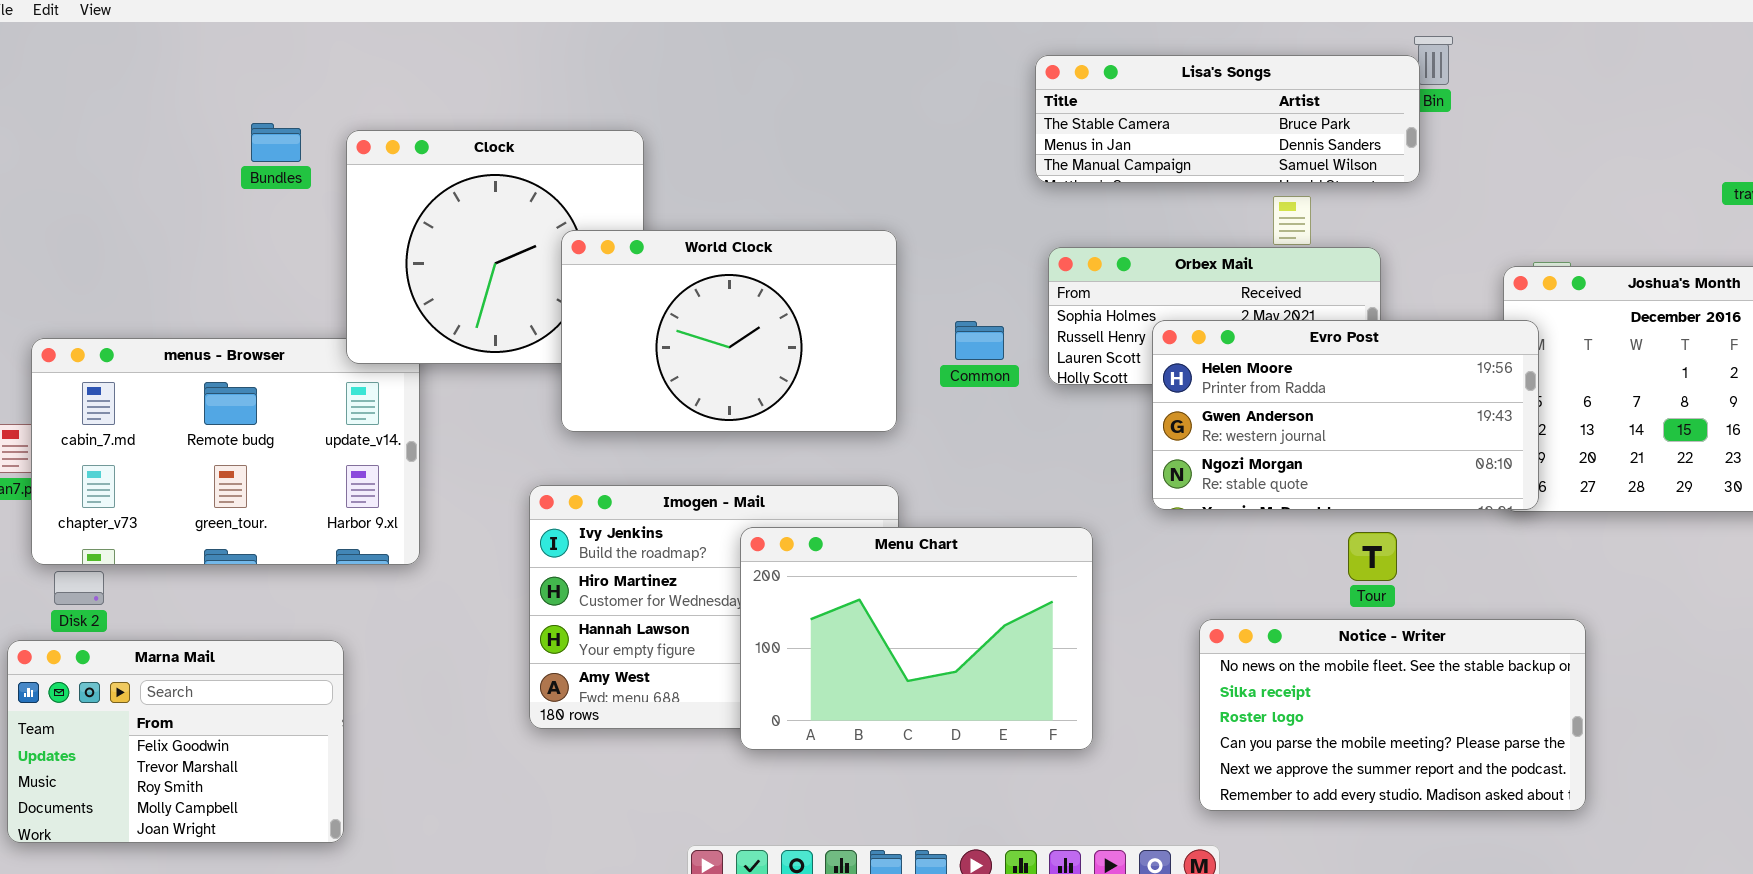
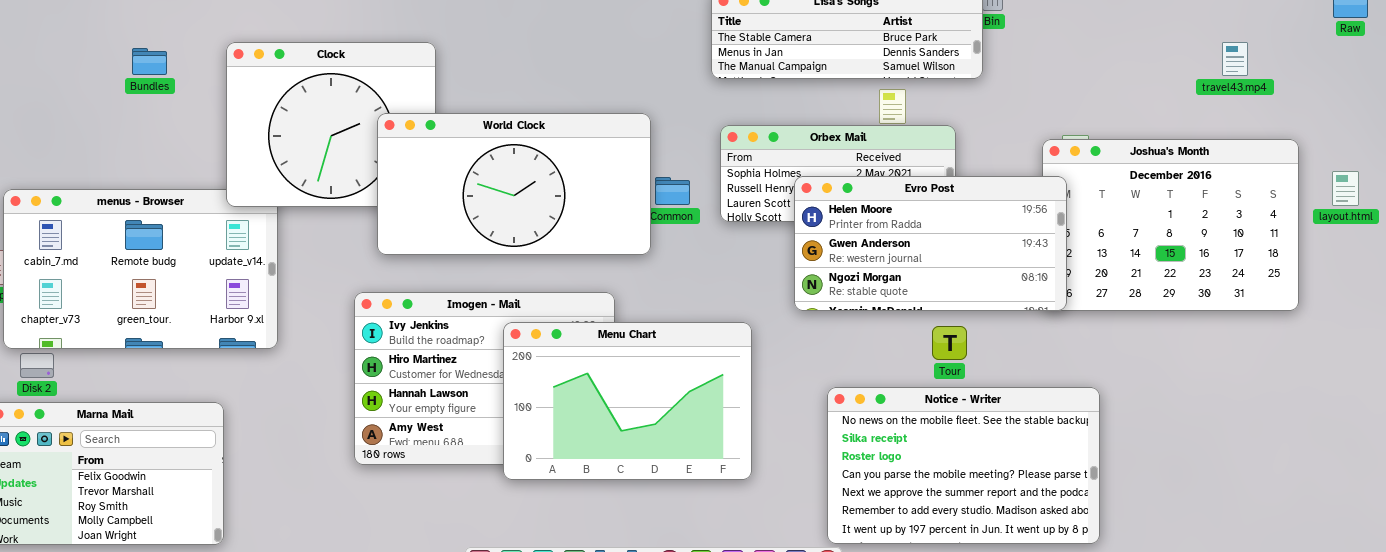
Bundles: [251,123,301,162] -> [132,48,167,75], moved
World Clock: [561,230,897,432] -> [377,113,651,255], resized
Notice - Writer: [1199,619,1586,811] -> [827,387,1100,544], resized

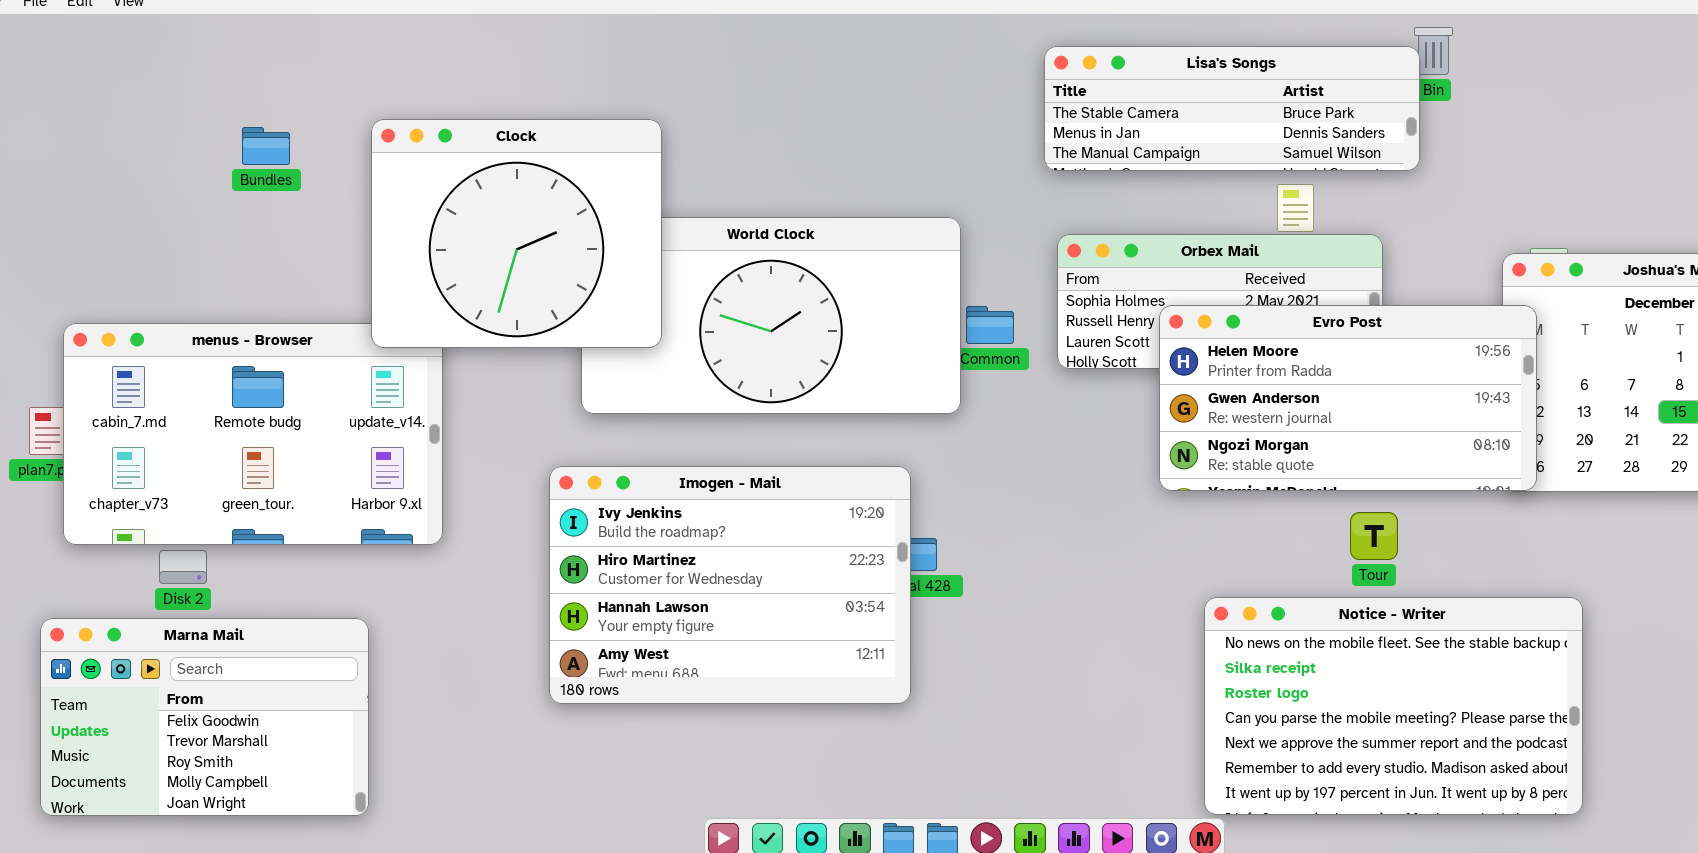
Clock: [226,42,436,207] -> [371,119,662,348], raised
Menu Chart: [503,322,752,480] -> none, closed
Disk 2: [20,353,54,378] -> [159,550,207,584], moved

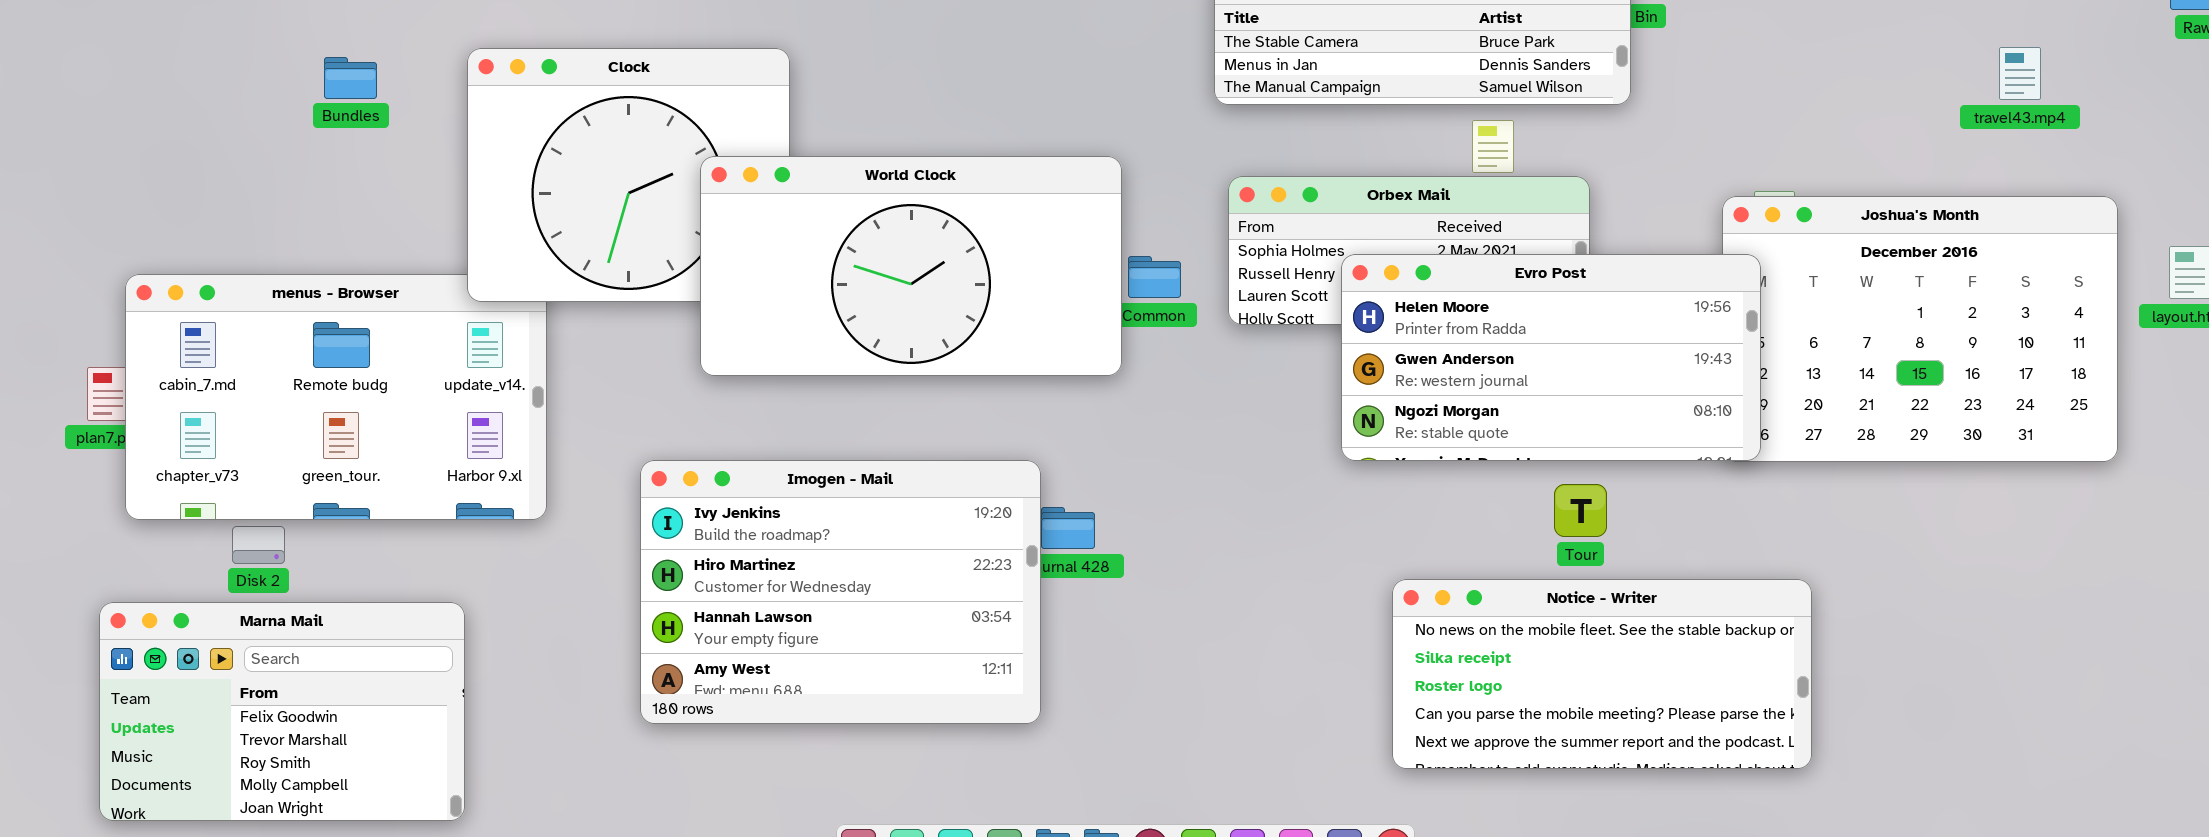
World Clock: [581,217,961,414] -> [700,156,1122,376], raised
Imogen - Mail: [549,466,911,704] -> [640,460,1041,724], moved
Notice - Writer: [1204,597,1583,815] -> [1392,579,1812,769], resized

